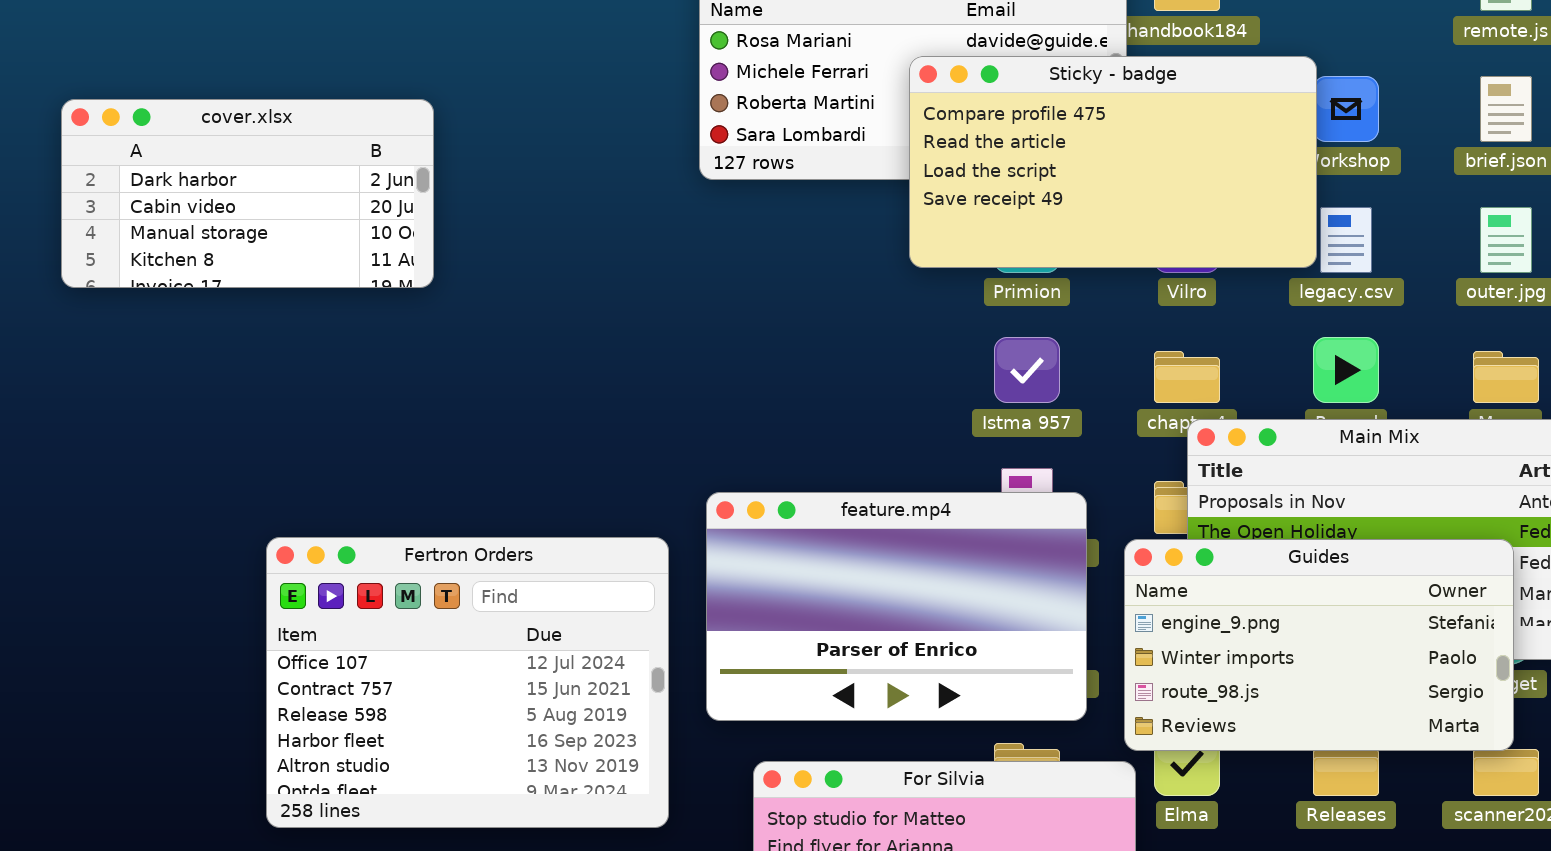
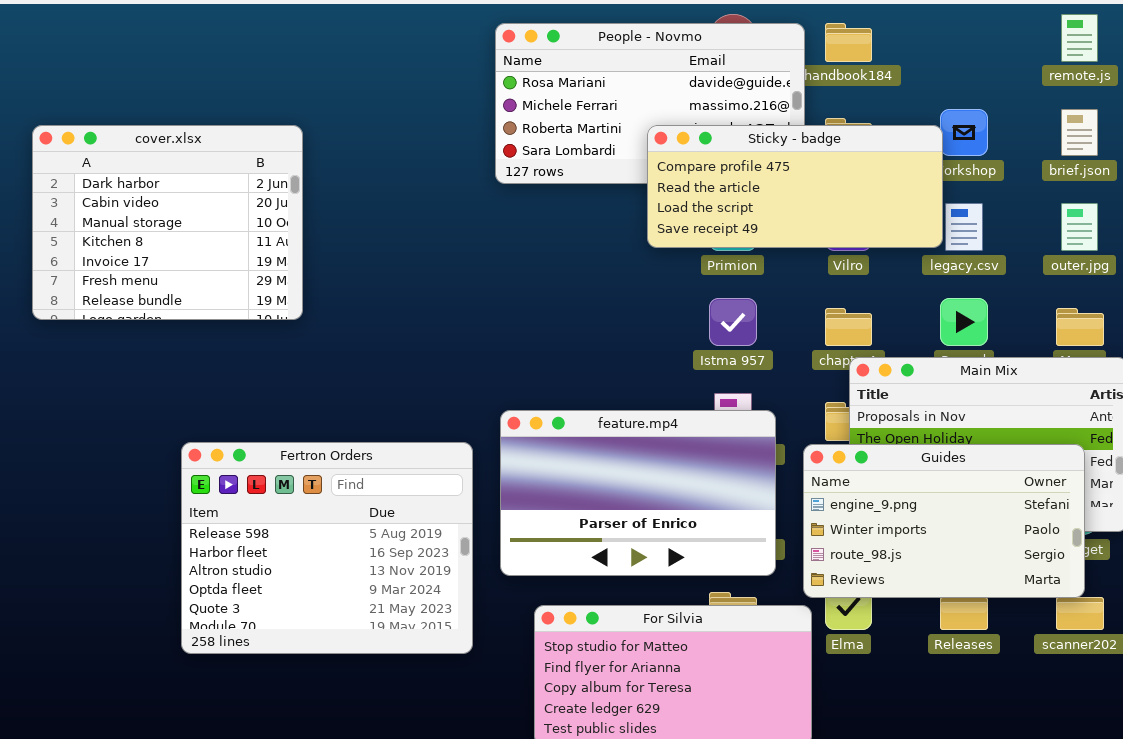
Sticky - badge: [909,56,1317,268] -> [647,125,943,248], resized
cover.xlsx: [61,99,434,288] -> [32,125,303,320], resized
Fertron Orders: [266,537,669,828] -> [181,442,473,654], scrolled down 2 rows

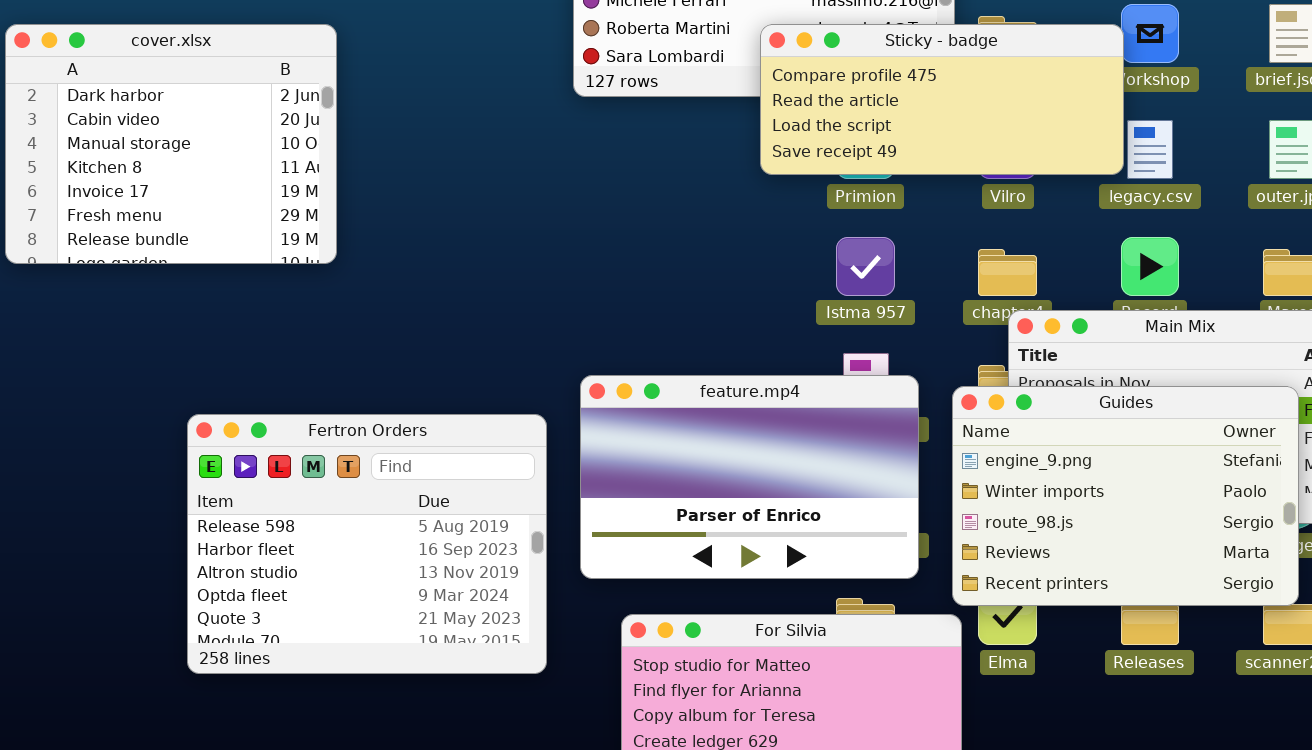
Guides: [803,444,1085,598] -> [952,386,1299,606], resized

